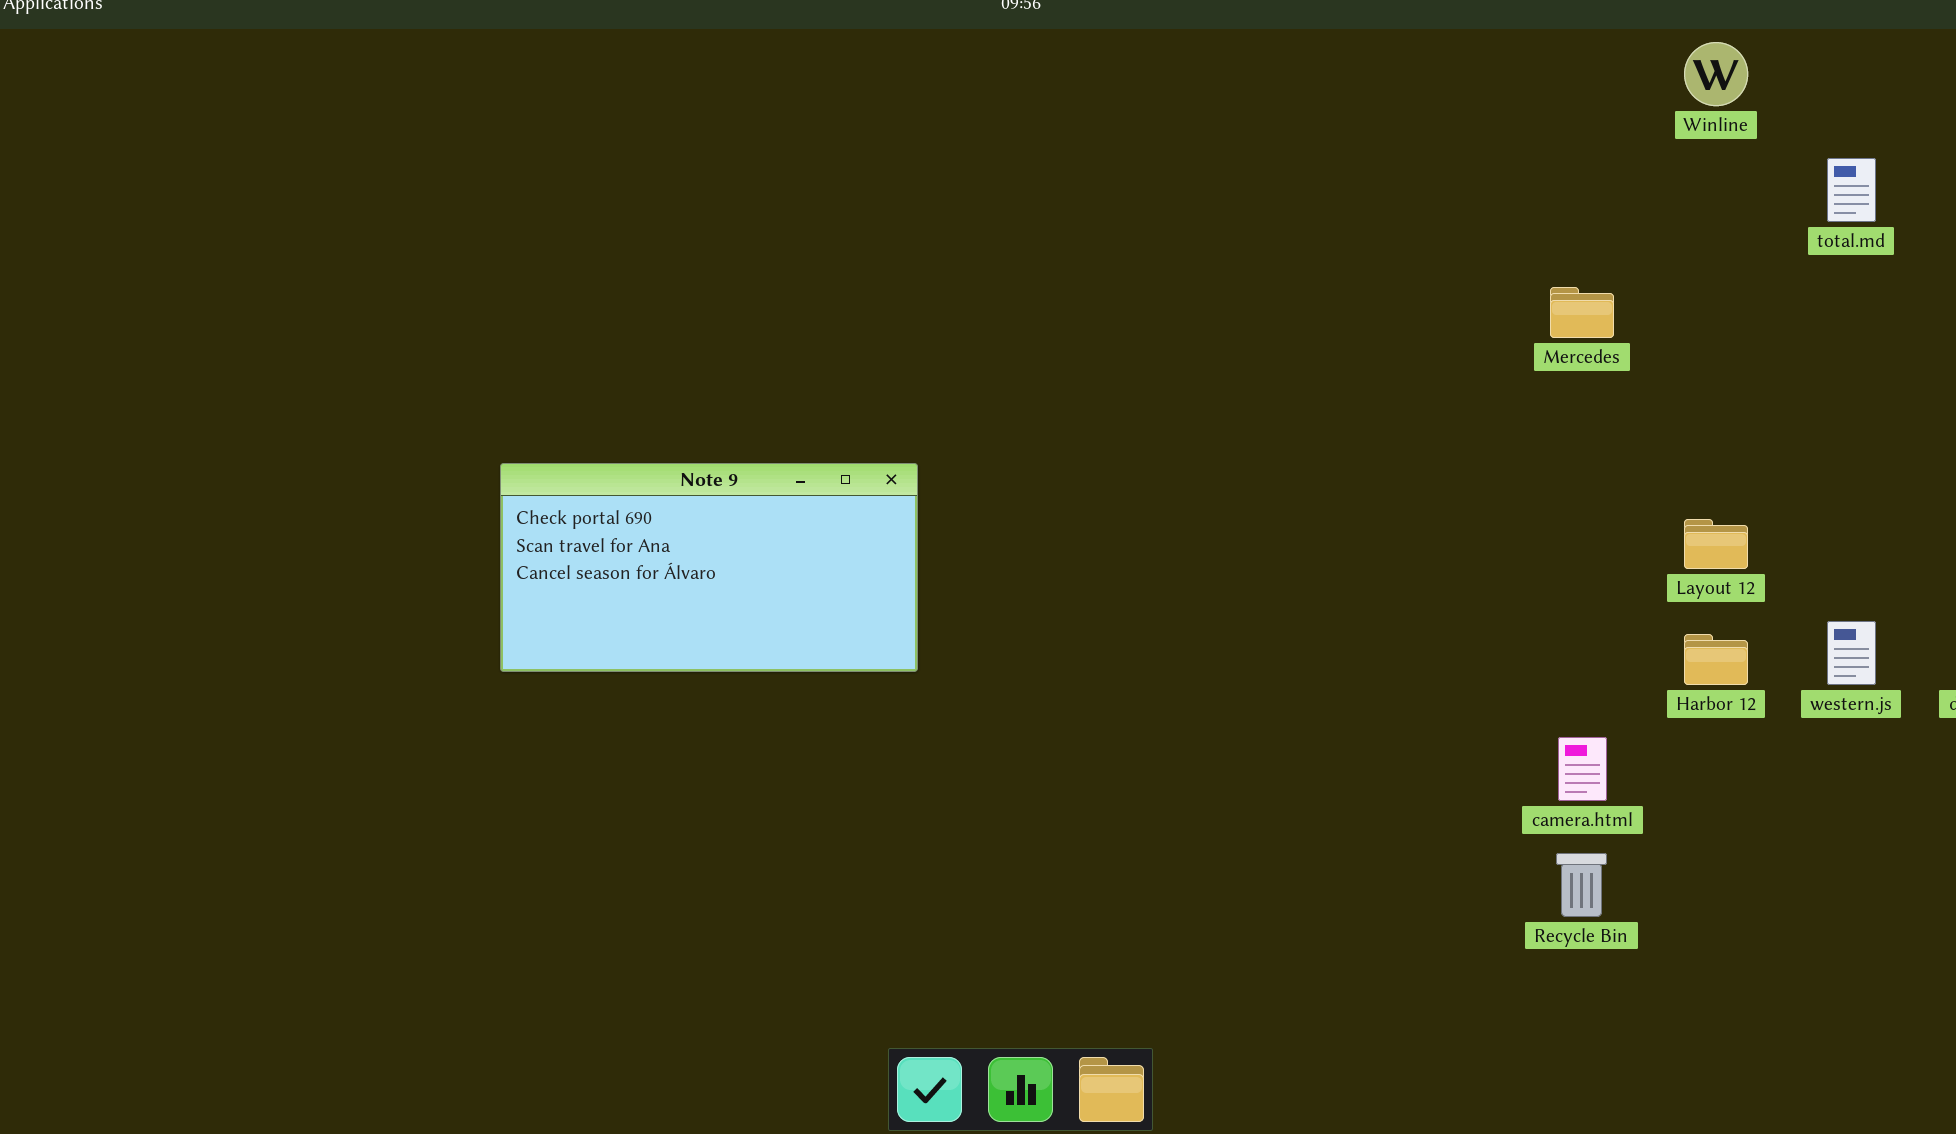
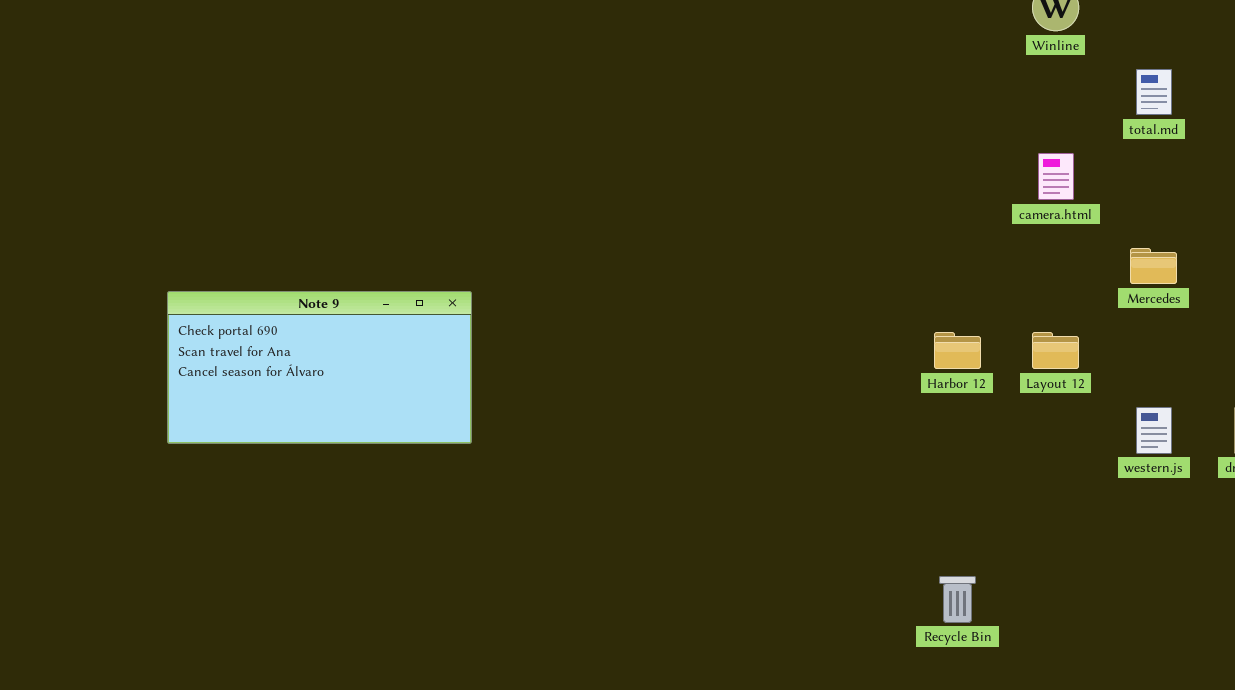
Mercedes: [1550,287,1614,338] -> [1130,248,1177,284], moved
Harbor 12: [1684,634,1748,685] -> [934,332,981,369], moved
camera.html: [1558,737,1607,801] -> [1038,153,1074,200], moved

